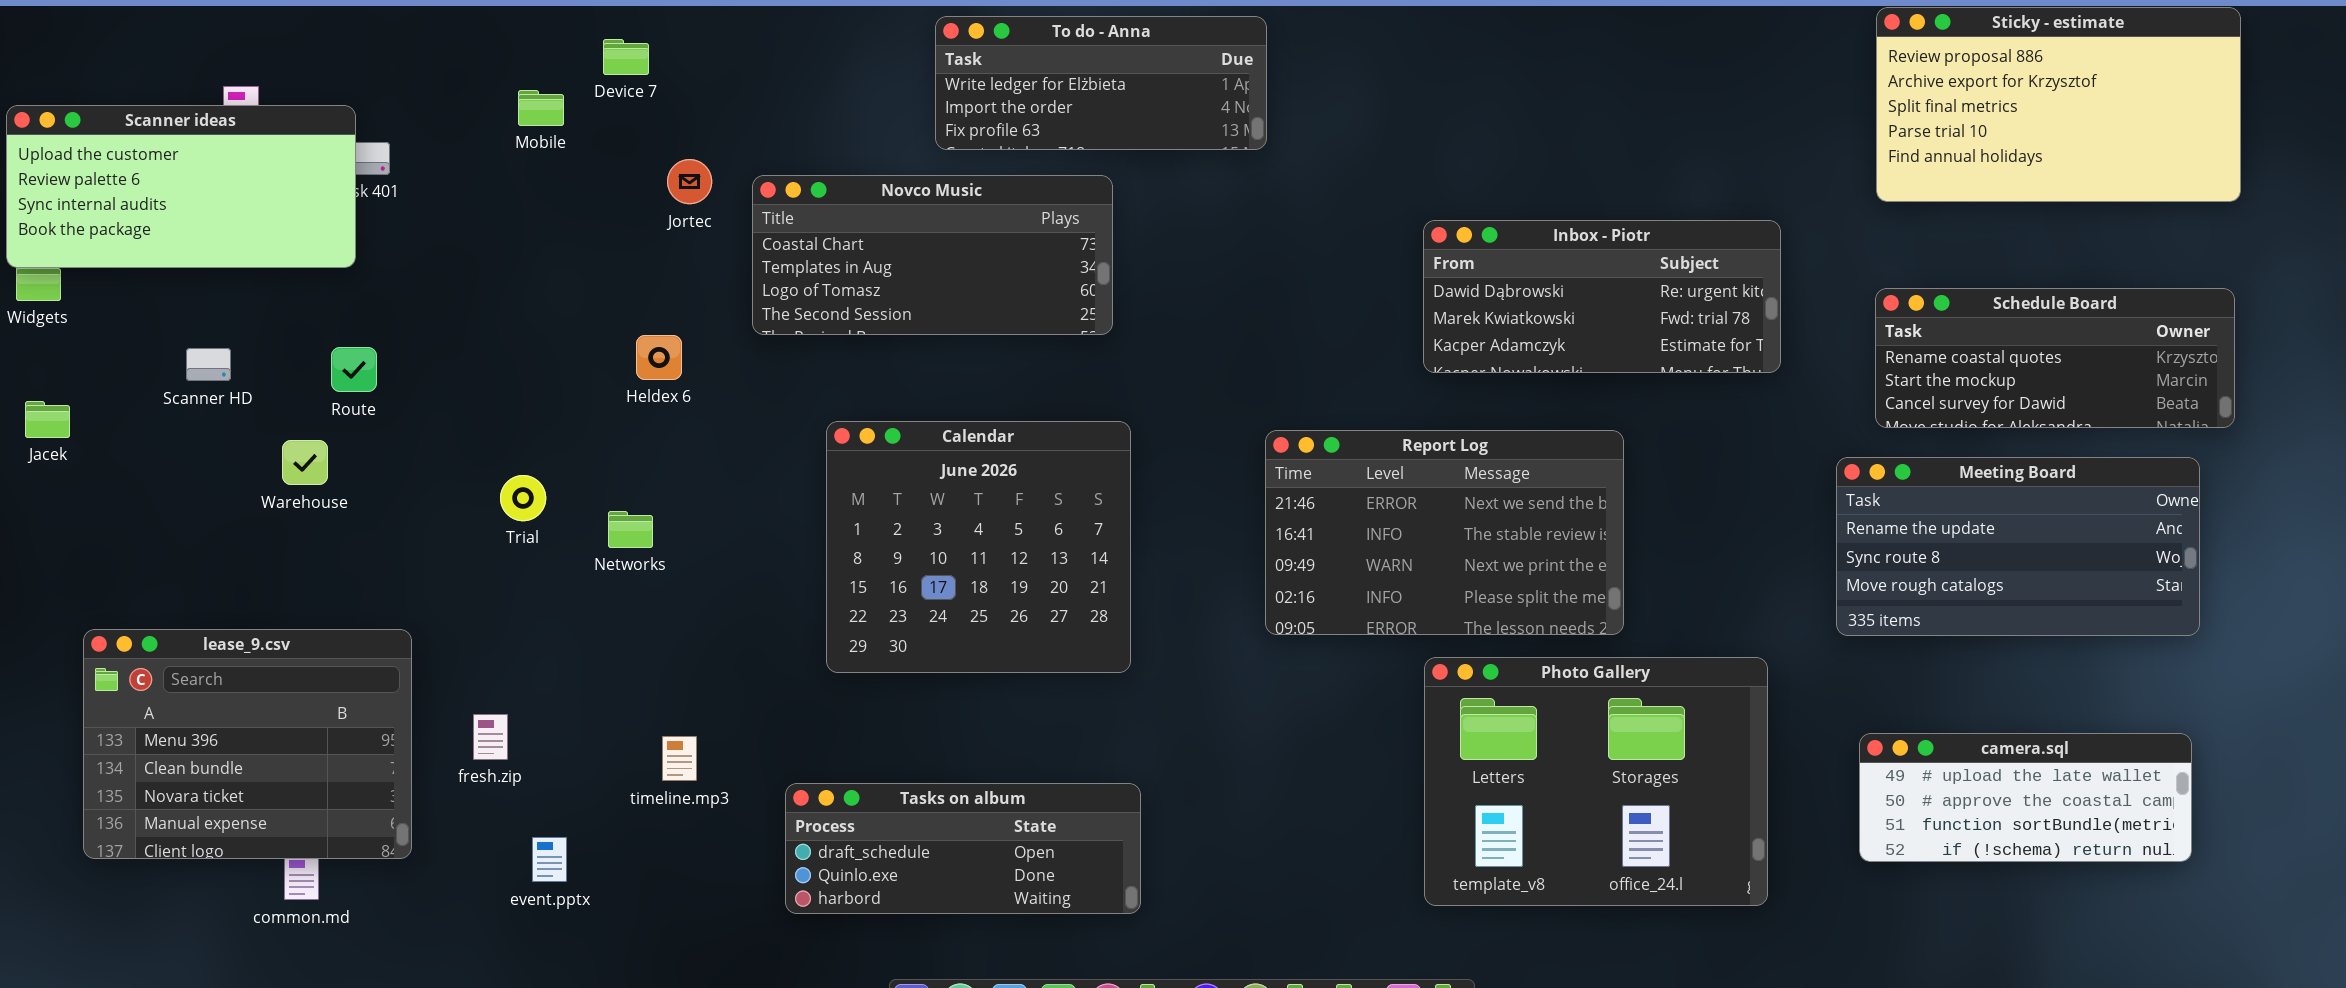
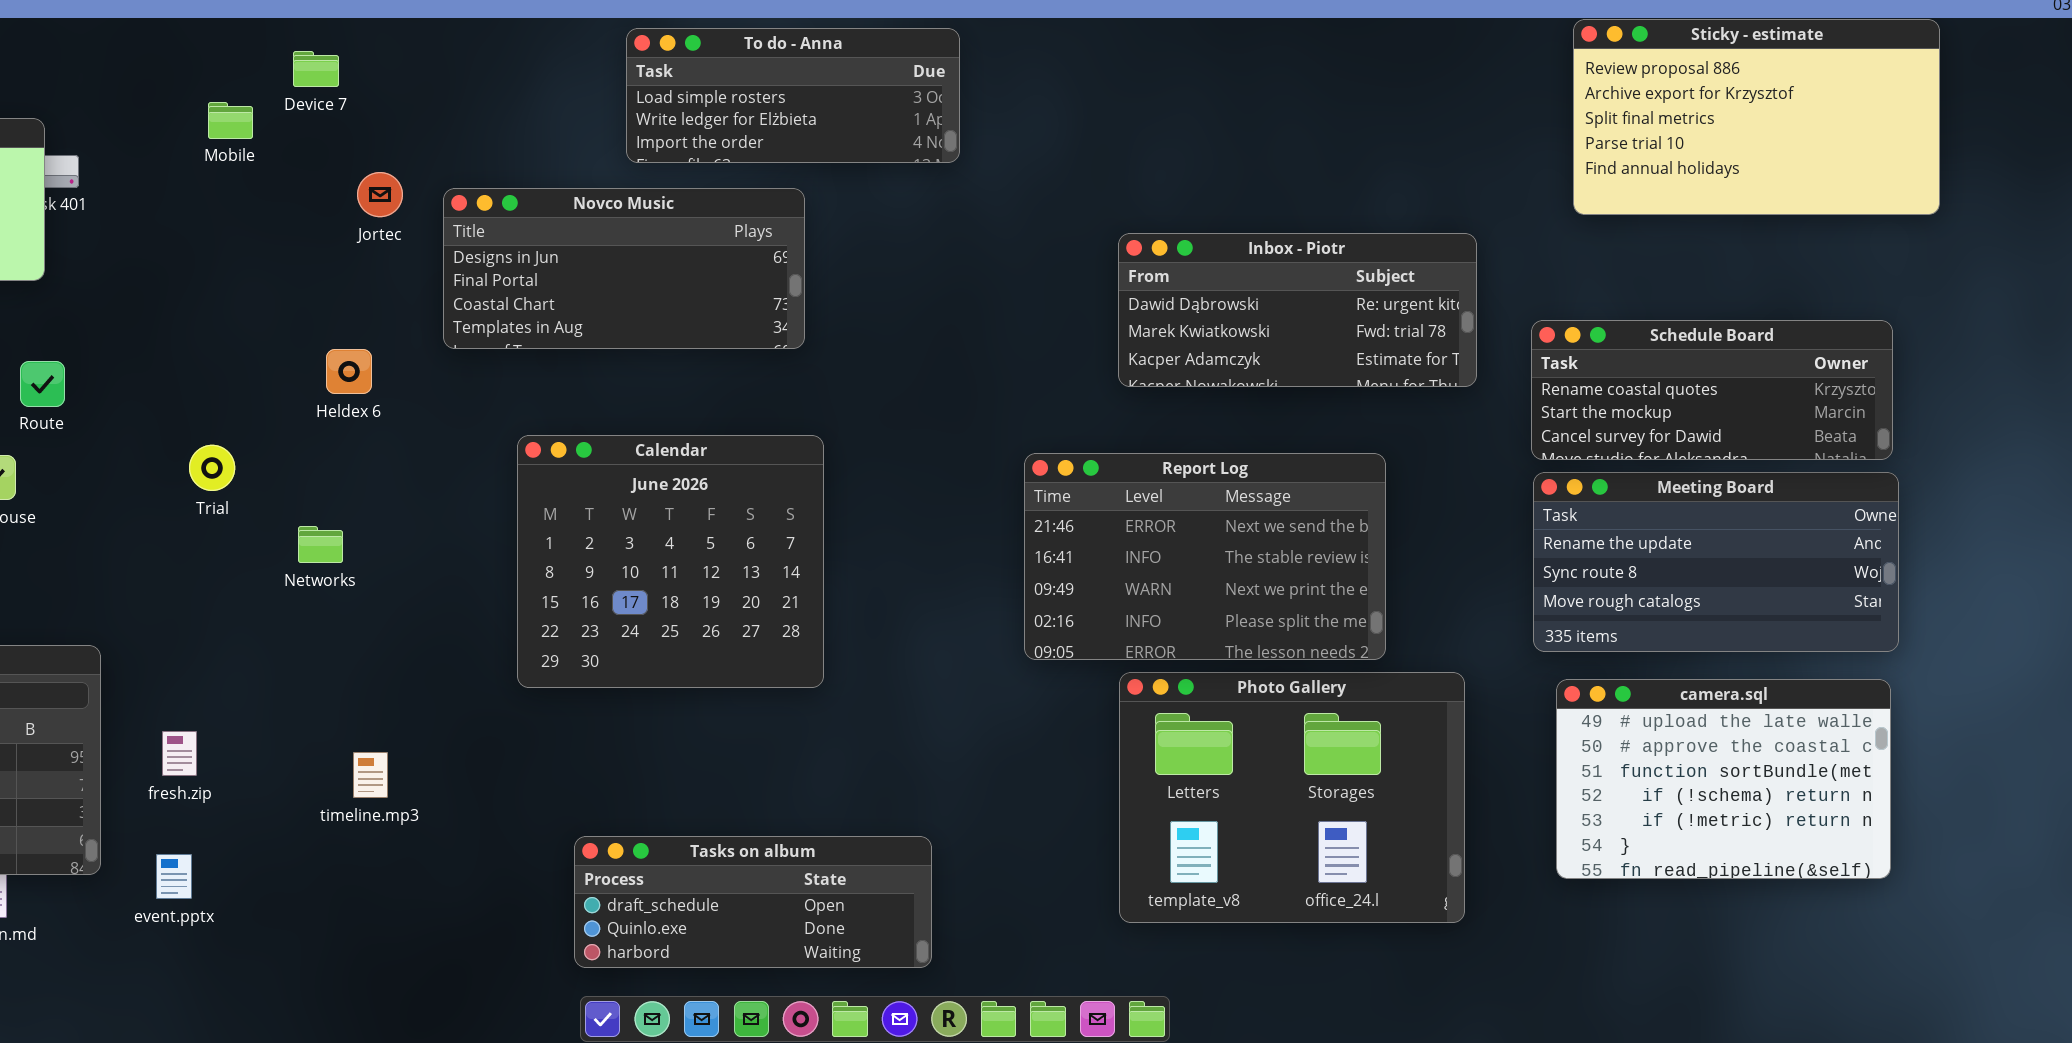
To do - Anna: [935,16,1267,150] -> [626,28,960,163], scrolled up 1 row
Novco Music: [752,175,1113,335] -> [443,188,805,349], scrolled up 2 rows
Schedule Board: [1875,288,2235,428] -> [1531,320,1893,460], moved
Report Log: [1265,430,1624,635] -> [1024,453,1386,660], moved
Trial: [500,475,546,521] -> [189,445,235,491], moved
camera.sql: [1859,733,2192,862] -> [1556,679,1891,879], resized
Tasks on album: [785,783,1141,914] -> [574,836,932,968], moved
event.pptx: [532,837,567,882] -> [156,854,192,899], moved

